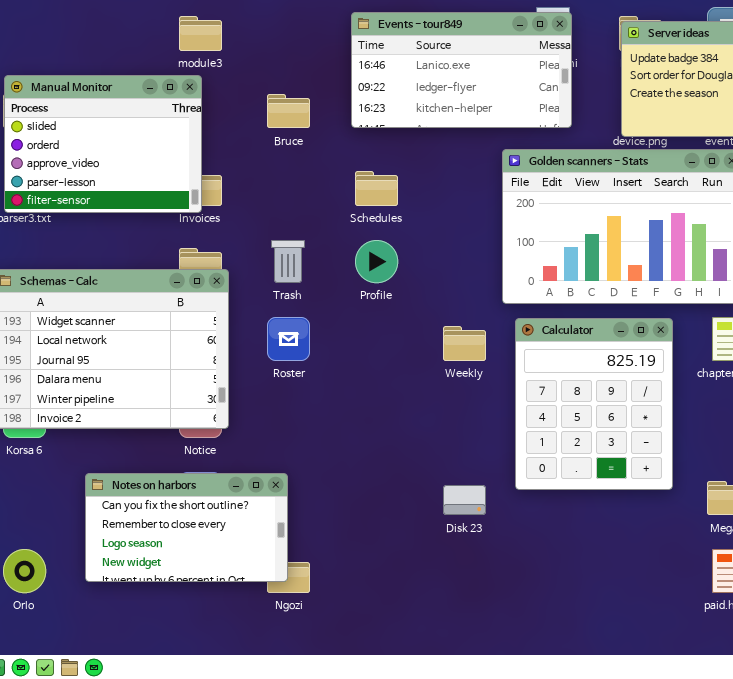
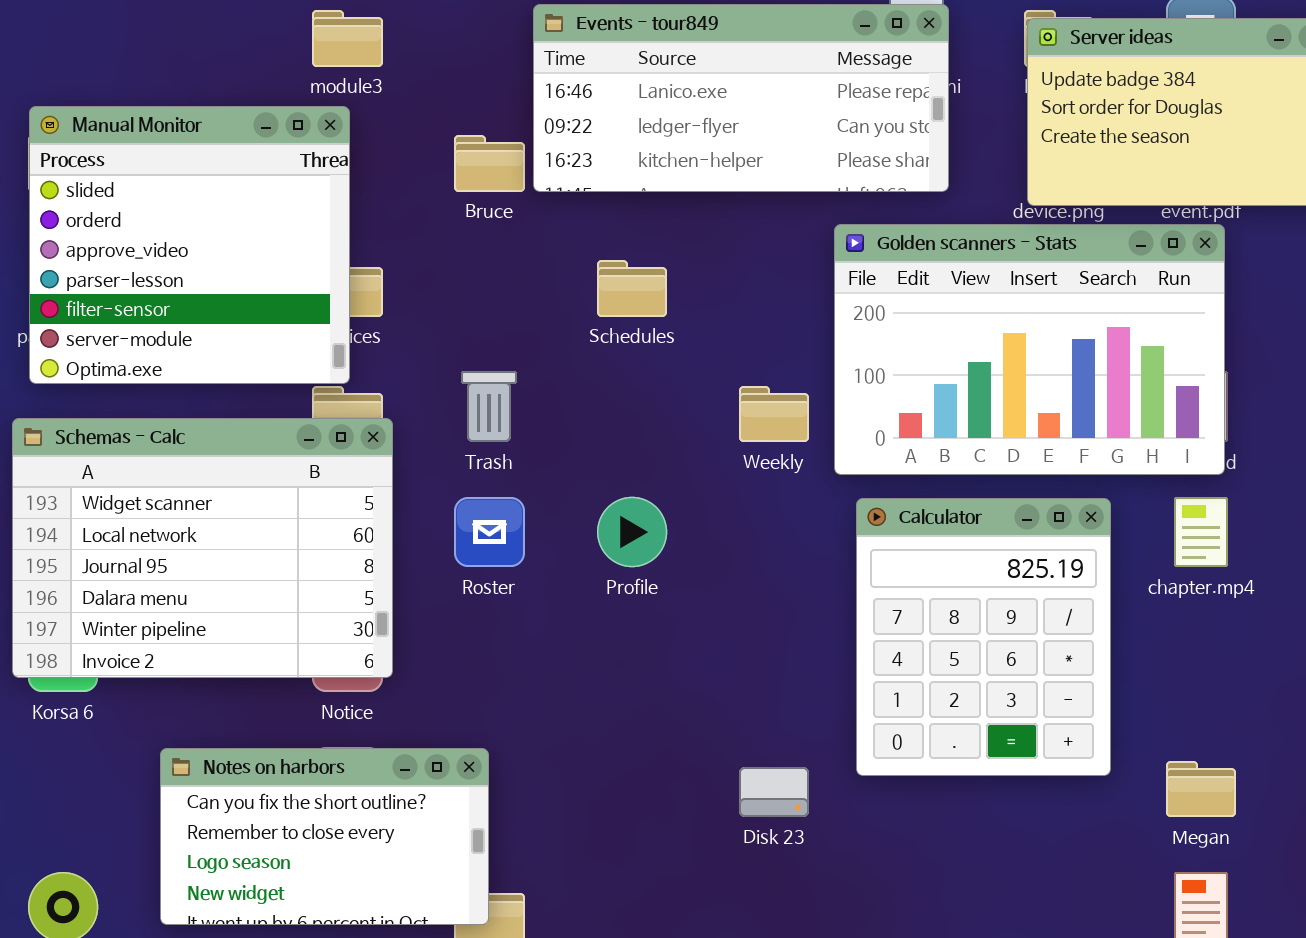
Events - tour849: [351,12,572,128] -> [533,4,949,192], resized
Manual Monitor: [4,75,202,213] -> [29,106,350,384], resized
Profile: [355,240,398,283] -> [597,497,667,567], moved
Weekly: [443,326,486,361] -> [739,386,809,442], moved

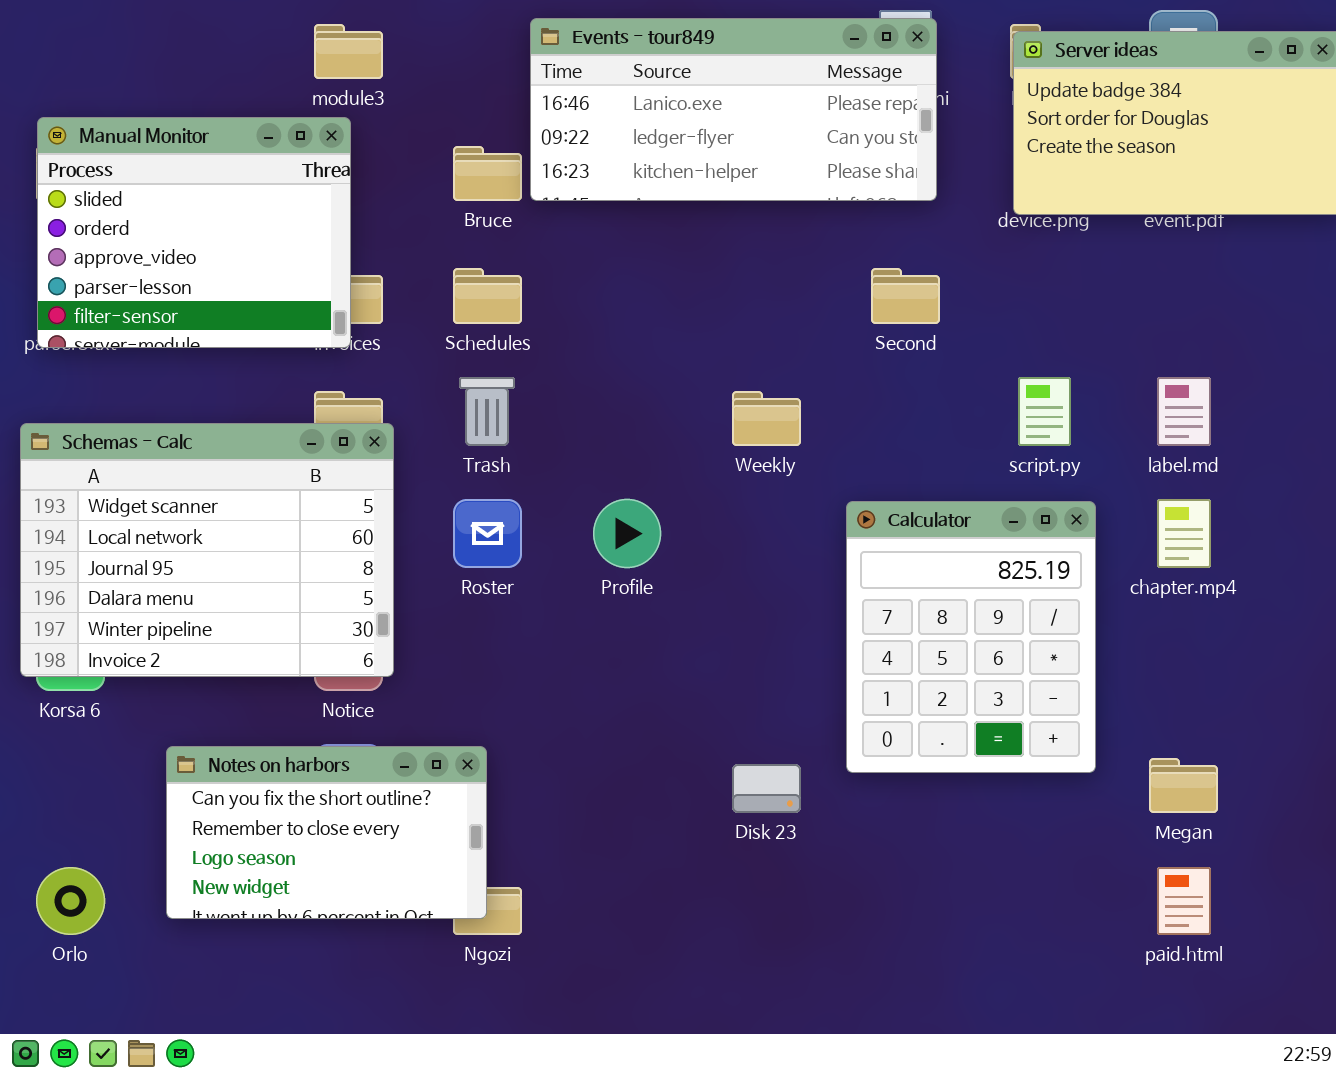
Manual Monitor: [29,106,350,384] -> [37,117,351,348], resized
Golden scanners - Stats: [834,224,1225,475] -> none, closed
Schedules: [597,260,667,317] -> [453,268,522,324], moved

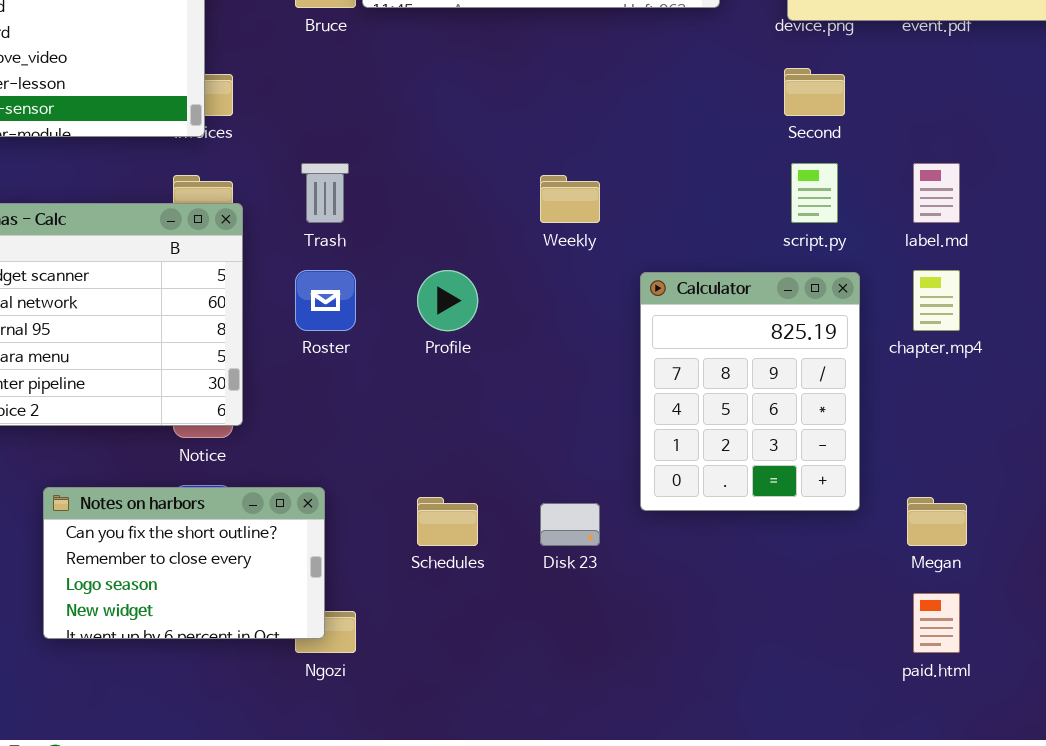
Schedules: [453,268,522,324] -> [417,497,478,546], moved
Second: [871,268,940,324] -> [784,68,845,116], moved

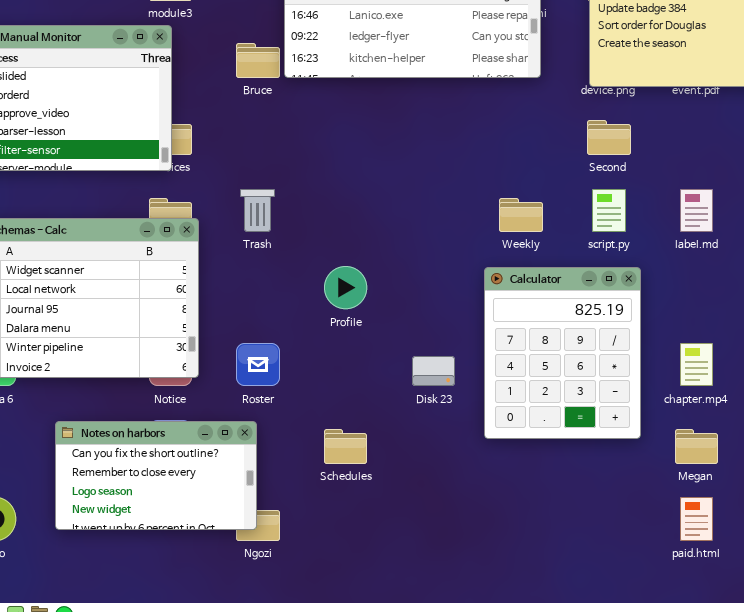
Weekly: [540,175,600,223] -> [499,198,543,232], moved
Roster: [295,270,356,331] -> [236,343,280,386], moved
chapter.mp4: [913,270,960,331] -> [680,343,713,386], moved
Disk 23: [540,503,600,546] -> [412,356,455,386], moved

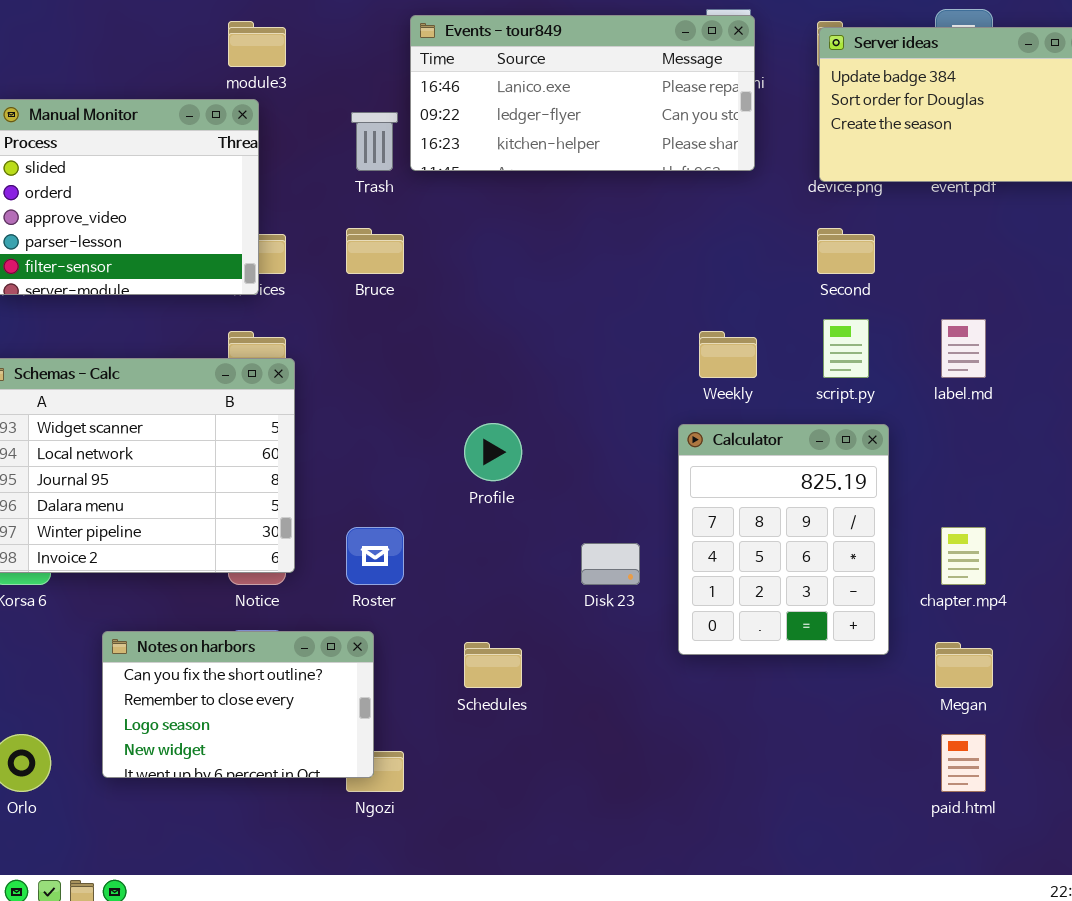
Bruce: [236,43,280,78] -> [346,228,404,274], moved
Trash: [240,189,275,232] -> [351,112,398,171], moved

